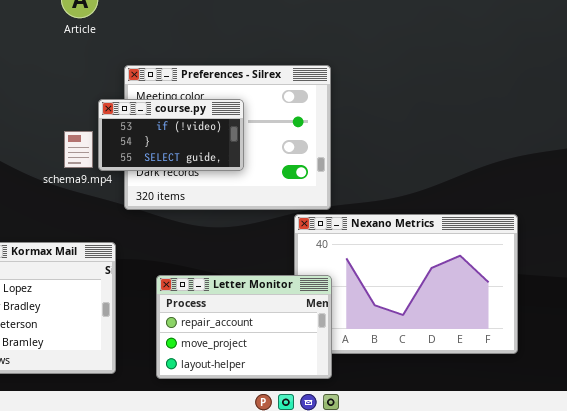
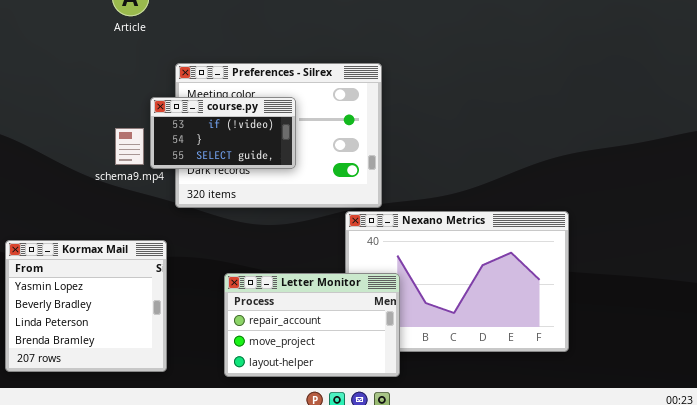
Letter Monitor: [156,275,332,379] -> [224,273,400,377], moved

